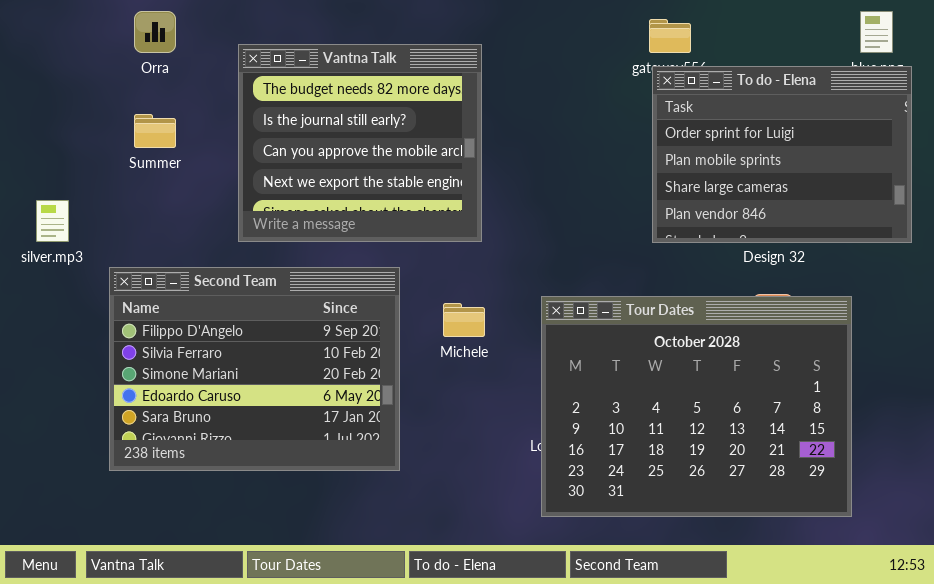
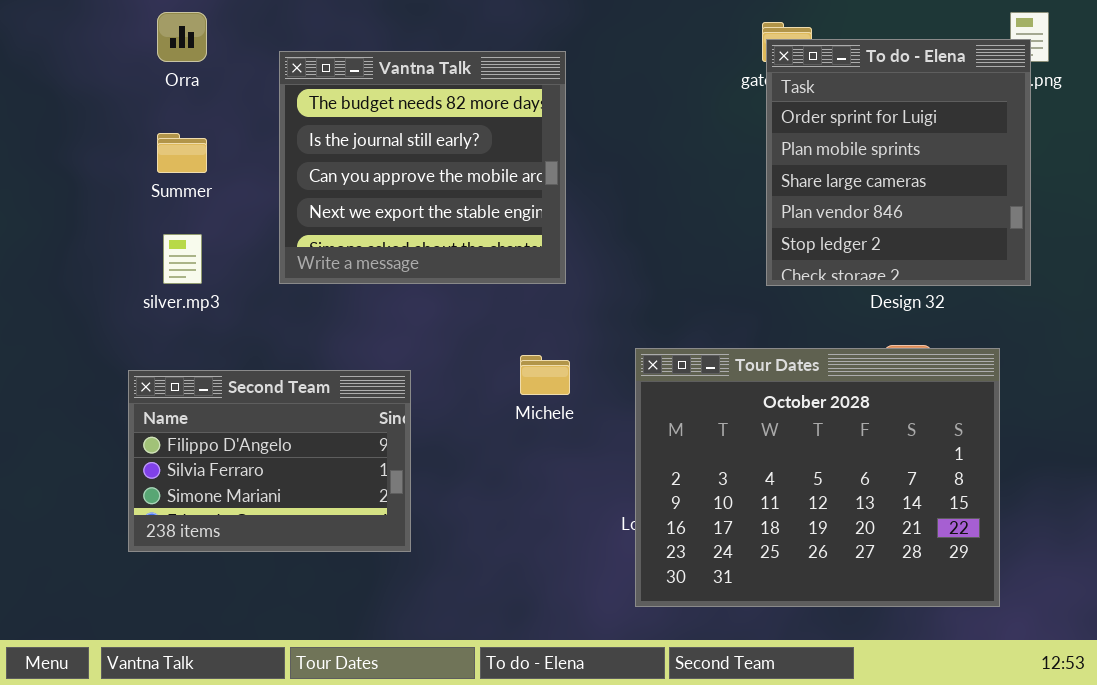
To do - Elena: [652,66,912,243] -> [766,39,1031,286], resized
silver.mp3: [36,200,69,242] -> [163,234,202,284], moved
Second Team: [109,267,400,471] -> [128,370,411,552], resized

